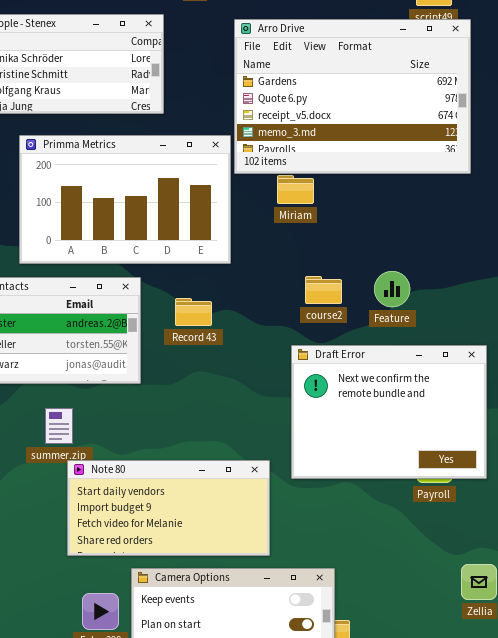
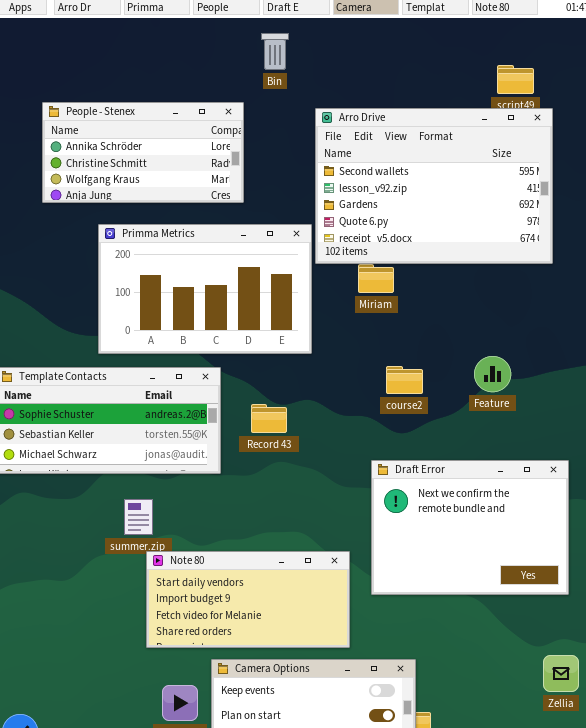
Arro Drive: [234,19,471,174] -> [315,108,553,264], scrolled up 2 rows
Feature: [374,271,410,307] -> [474,356,511,392], moved
Record 43: [175,298,212,326] -> [251,404,287,433], moved
Draft Error: [291,345,487,479] -> [371,460,569,595], moved

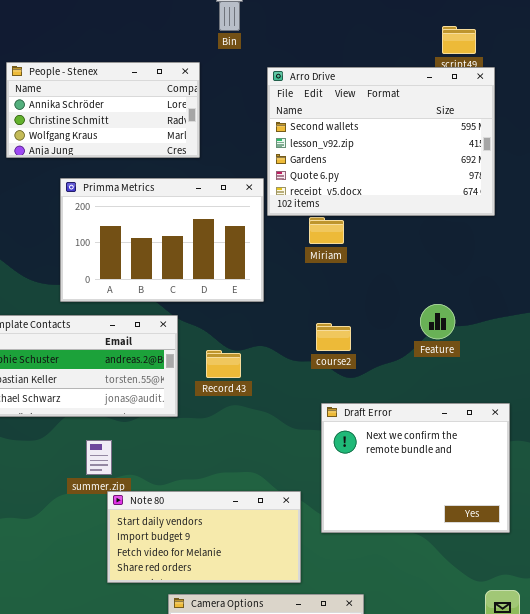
course2: [386,366,423,394] -> [316,323,351,351], moved

